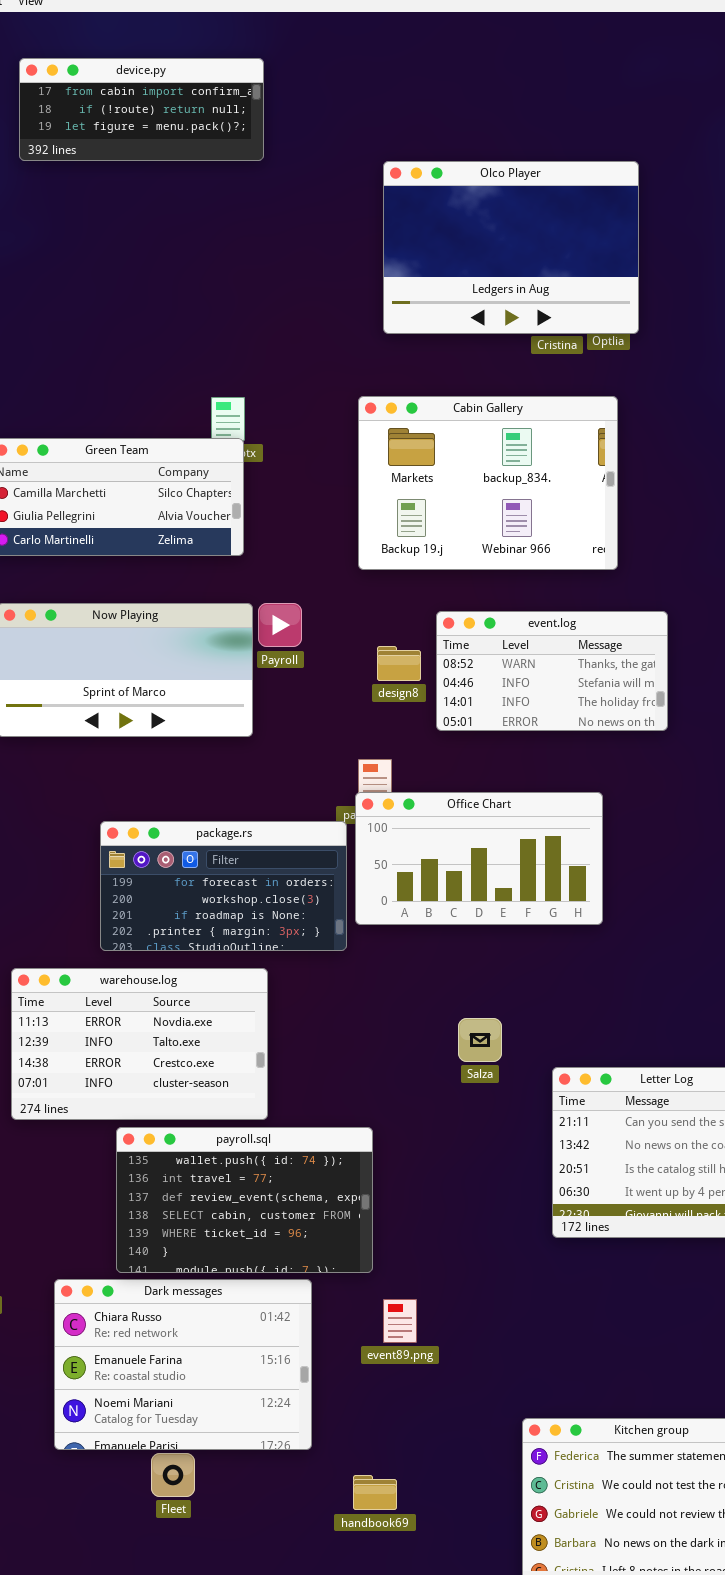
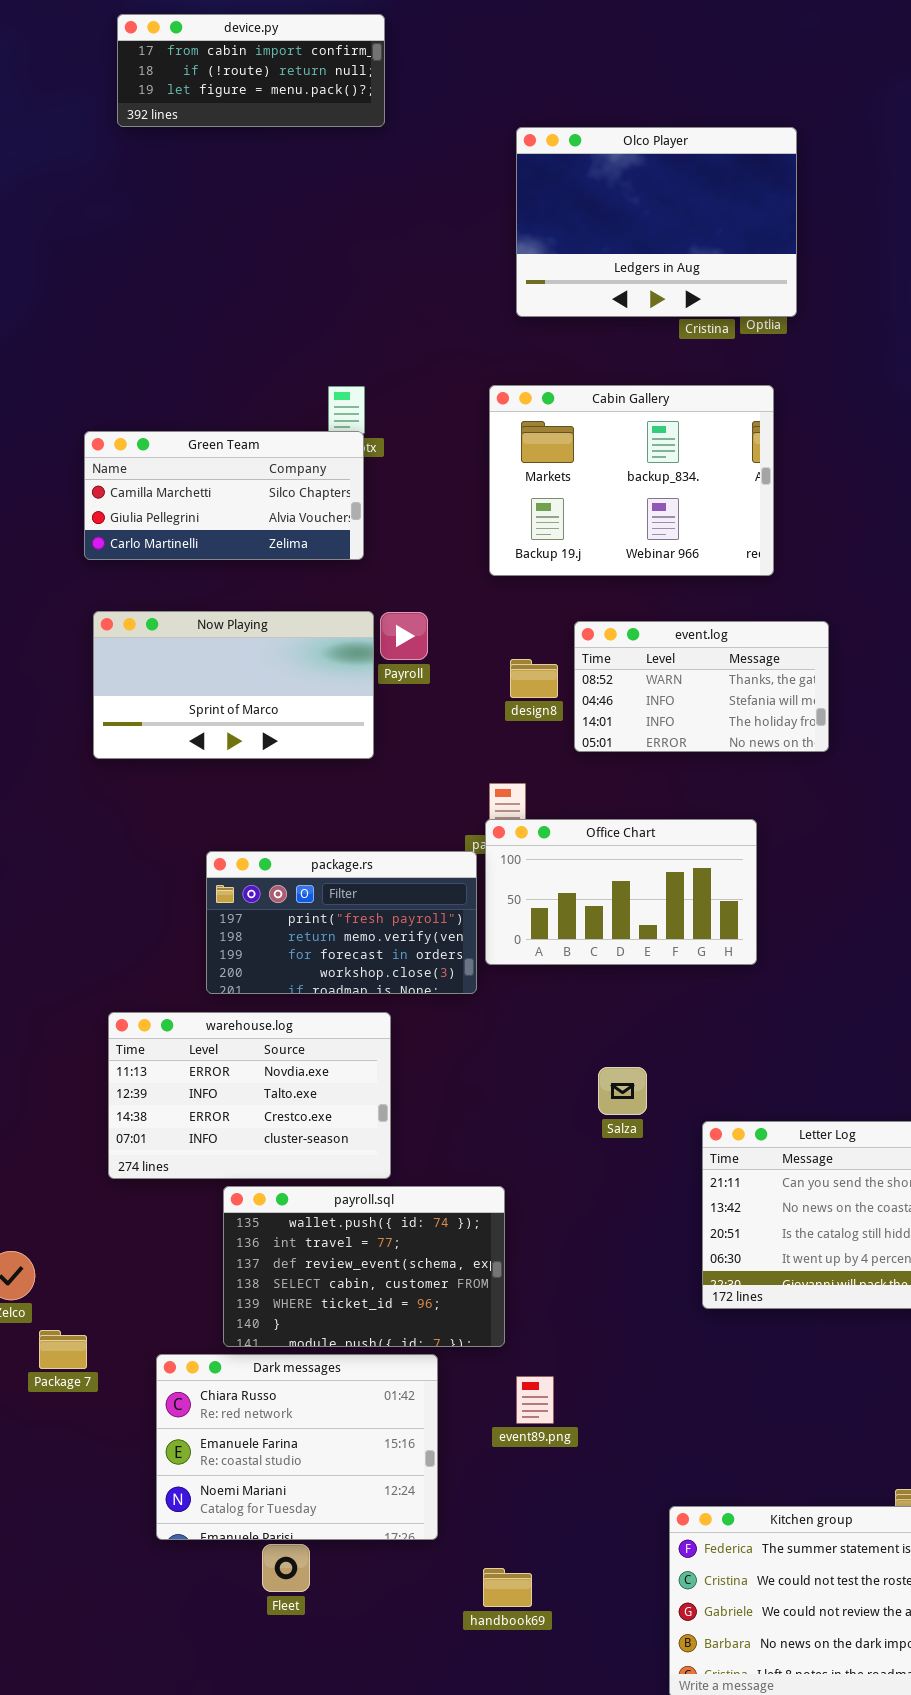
package.rs: [100,821,347,951] -> [206,851,477,994], scrolled up 2 rows

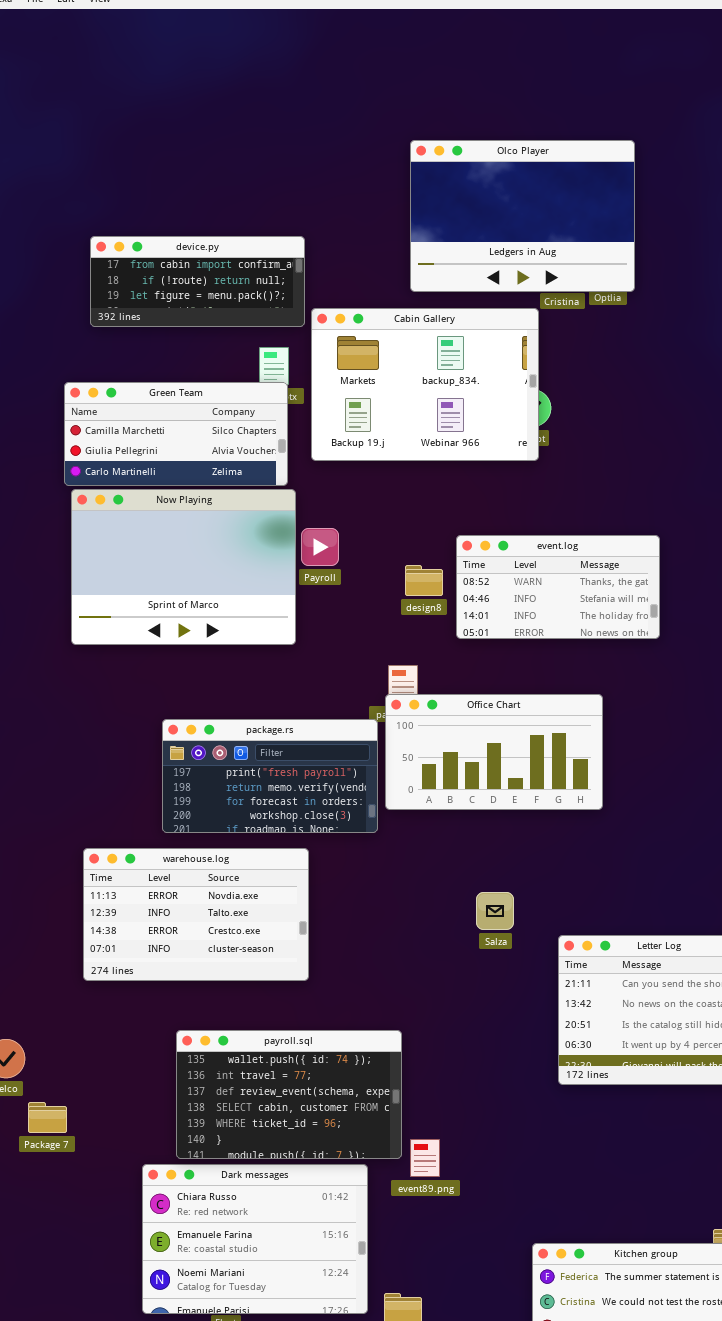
device.py: [117,14,385,127] -> [90,236,305,327], moved
Cabin Gallery: [489,385,774,576] -> [311,308,539,461], moved
Now Playing: [93,611,374,759] -> [71,489,296,645], resized
payroll.sql: [223,1186,505,1347] -> [176,1030,402,1159], moved
Dark messages: [156,1354,438,1540] -> [142,1164,368,1314], moved

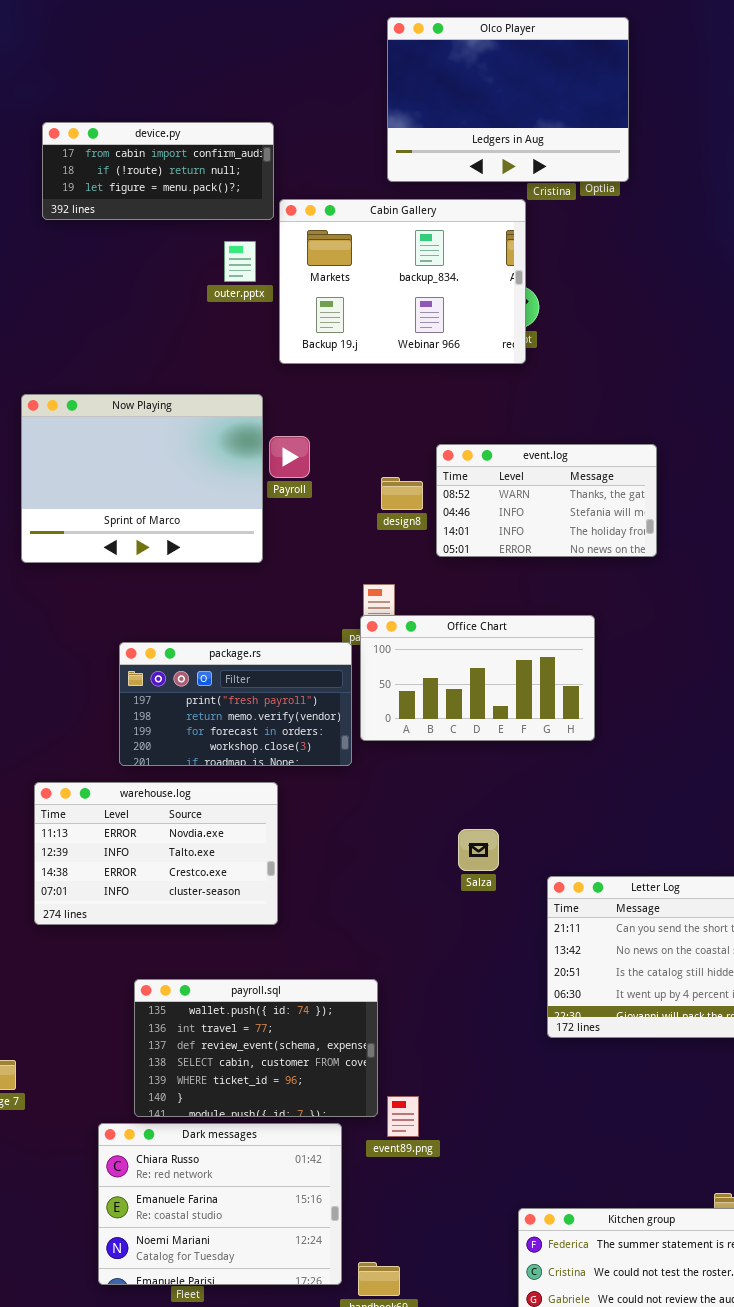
Green Team: [64,382,288,486] -> none, closed

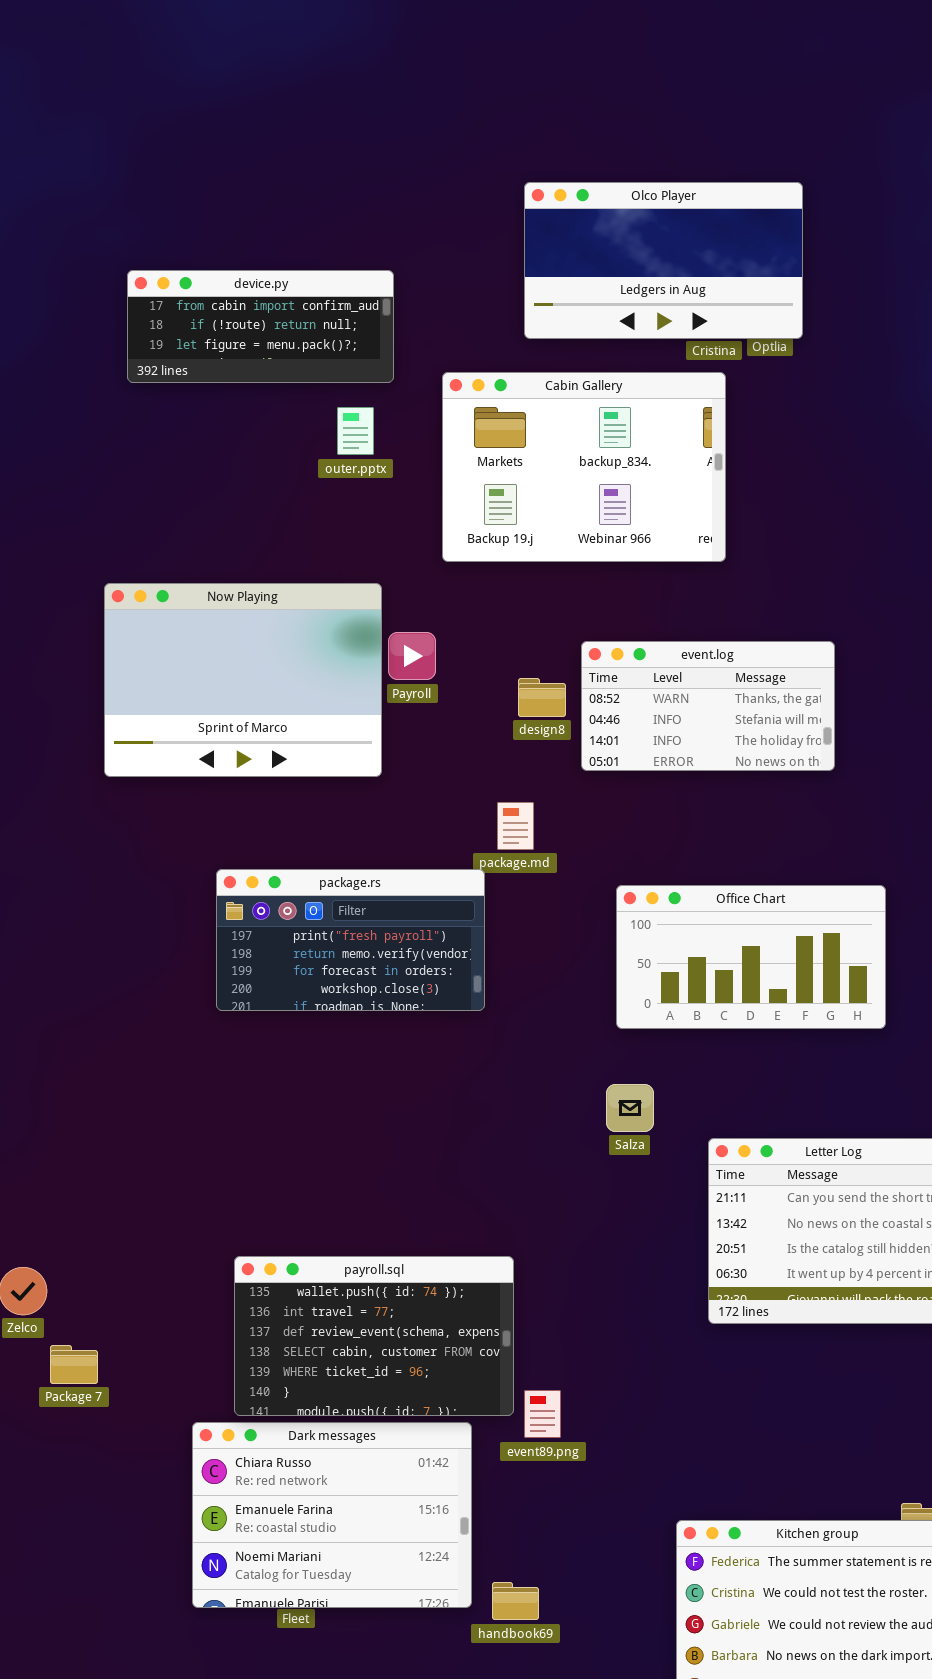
Olco Player: [387,17,629,182] -> [524,182,803,339], resized
Cabin Gallery: [279,199,526,364] -> [442,372,726,562], moved
Office Chart: [360,615,595,741] -> [616,885,886,1029], moved
warehouse.log: [34,782,278,925] -> none, closed

